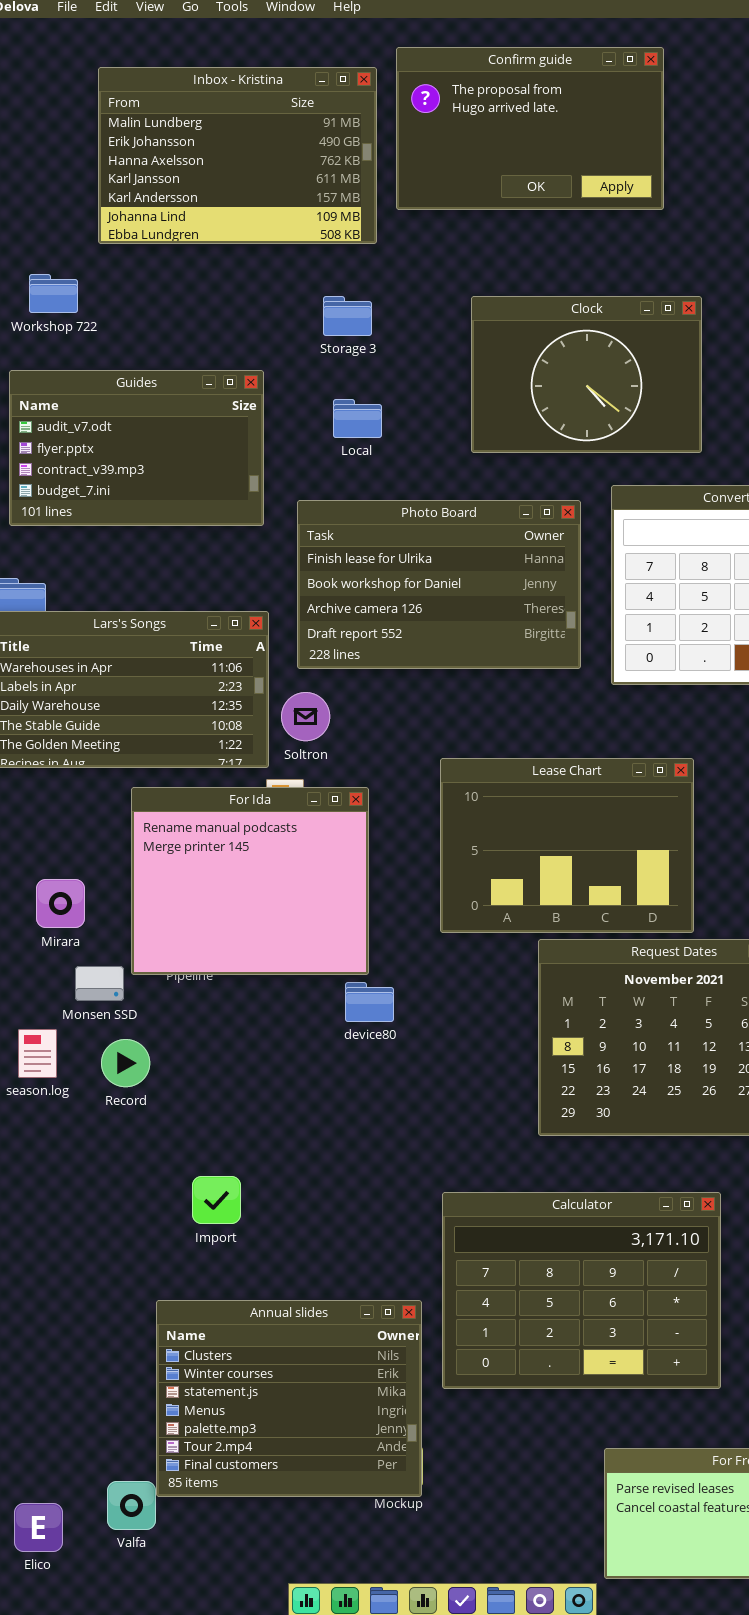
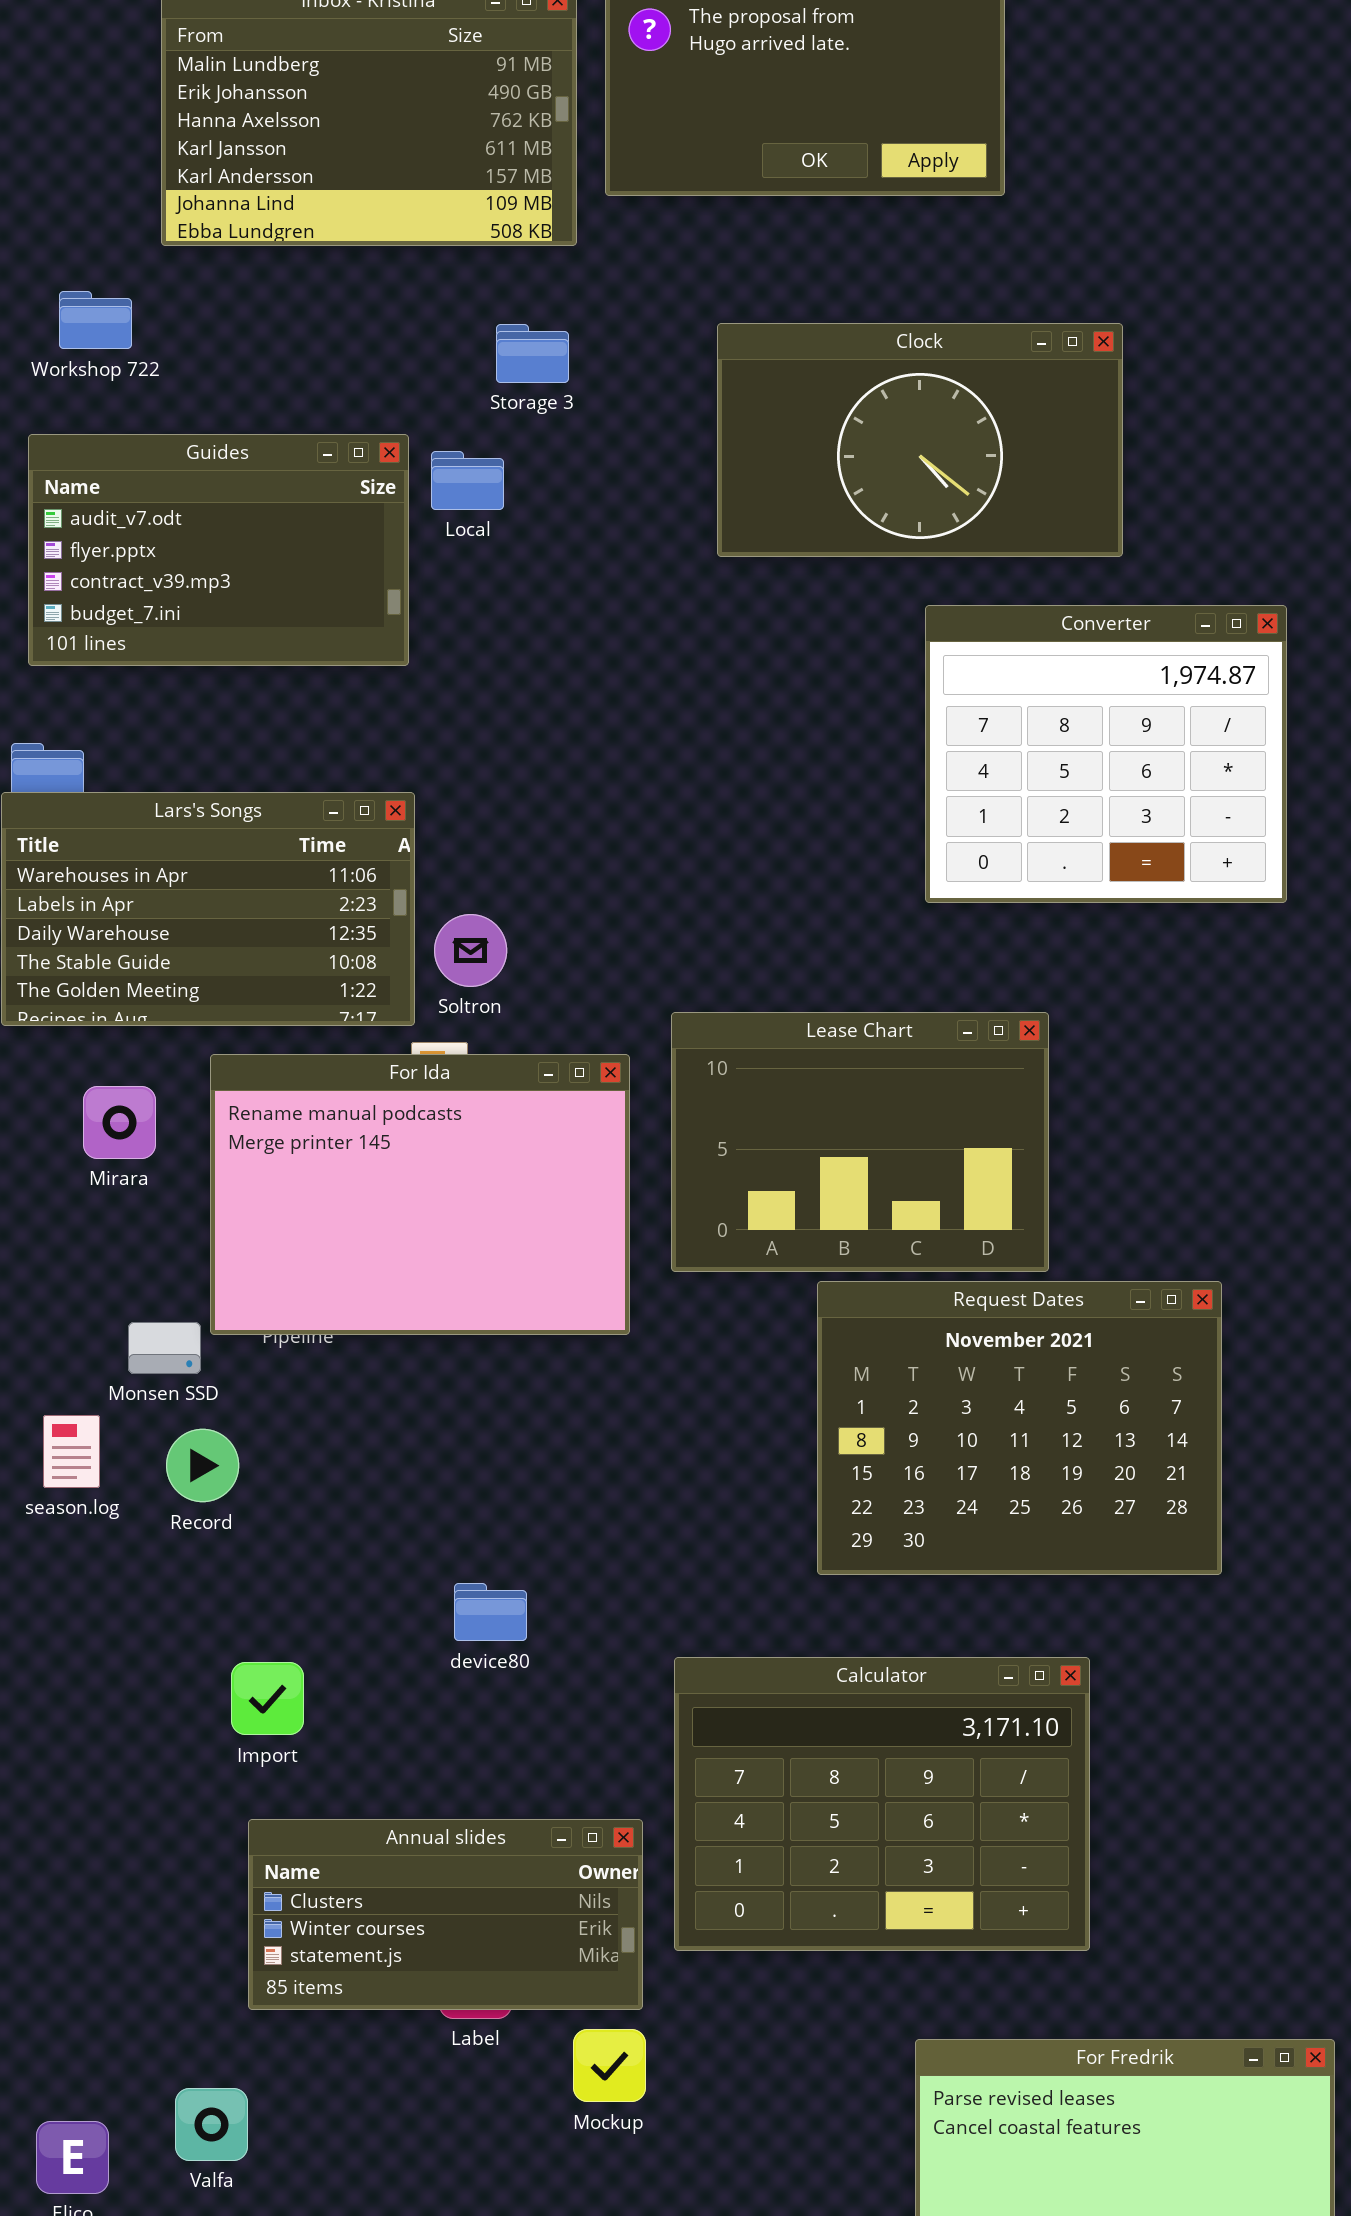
Clock: [471,296,702,453] -> [717,323,1123,557], resized
Local: [333,399,382,438] -> [431,451,504,510], moved
Photo Board: [297,500,581,669] -> none, closed
For Ida: [131,787,369,975] -> [210,1054,630,1335], resized
Mirara: [36,879,85,928] -> [83,1086,156,1159], moved
device80: [345,982,394,1022] -> [454,1583,527,1641], moved
Import: [192,1176,241,1224] -> [231,1662,304,1735], moved
Annual slides: [156,1300,422,1497] -> [248,1819,643,2010], resized

